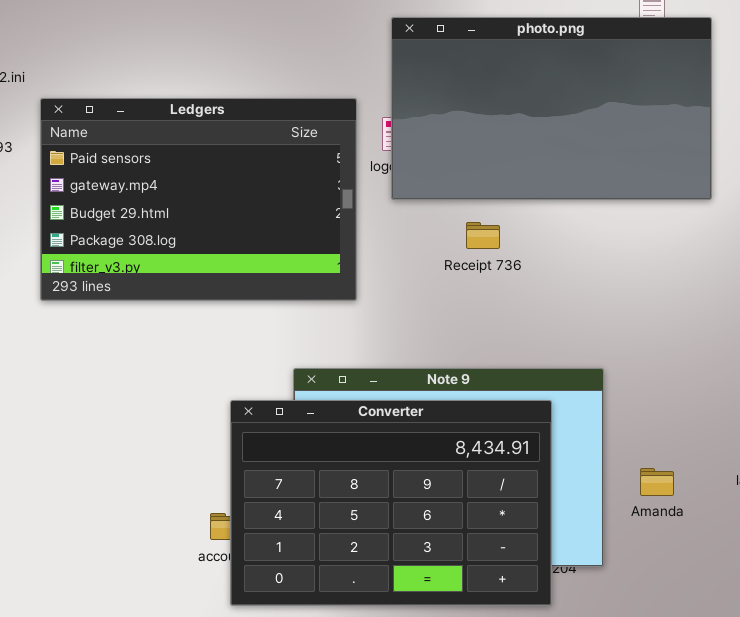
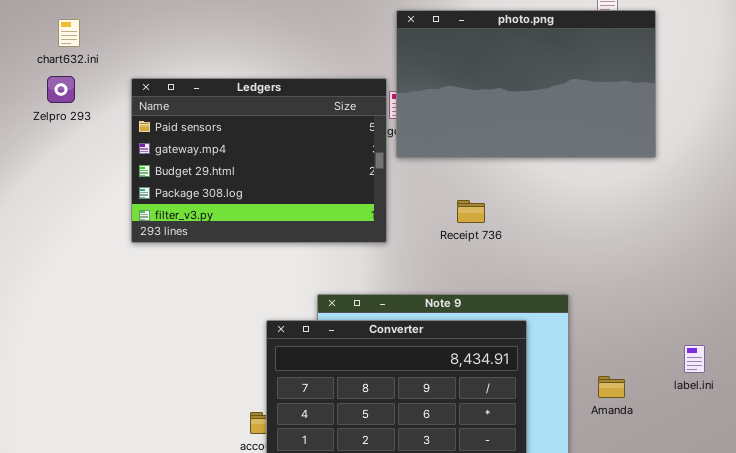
Ledgers: [40,98,357,301] -> [131,78,387,243], moved
Receipt 736: [466,222,500,249] -> [457,200,485,223], moved

